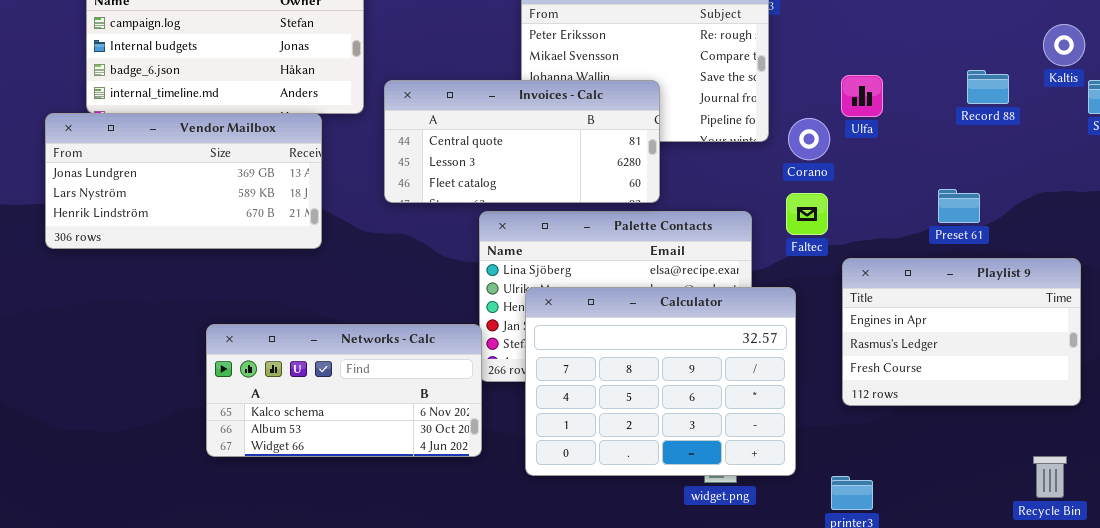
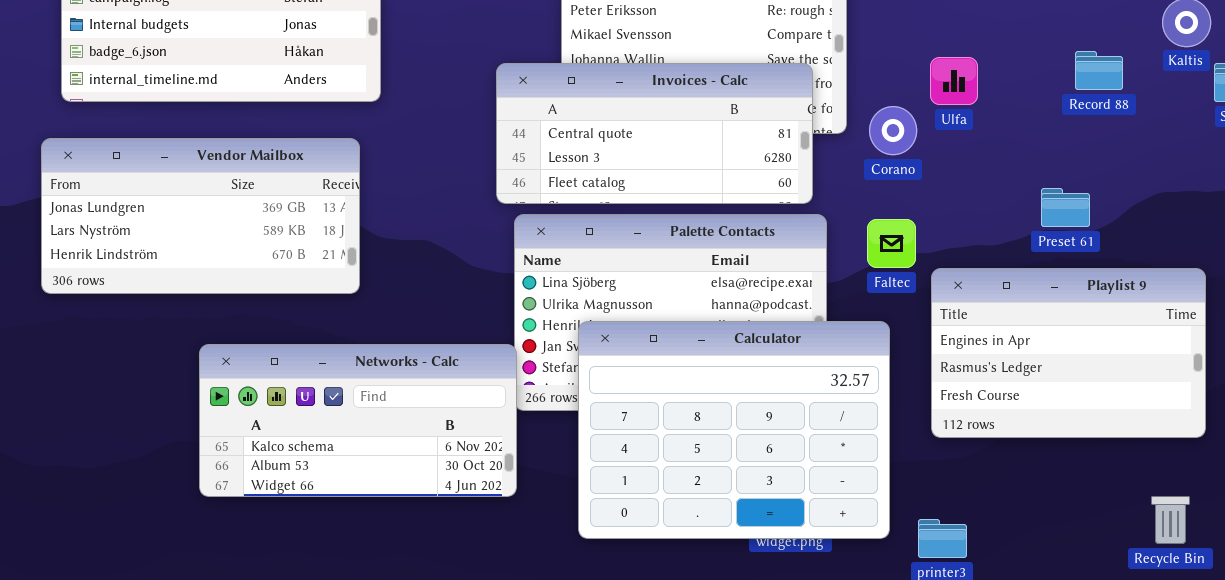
Invoices - Calc: [384,80,660,203] -> [496,63,813,204], moved
Vendor Mailbox: [45,113,322,249] -> [41,138,360,294], moved
Faltec: [786,193,828,235] -> [867,219,916,268], moved
Calculator: [525,287,796,476] -> [578,321,890,539], moved

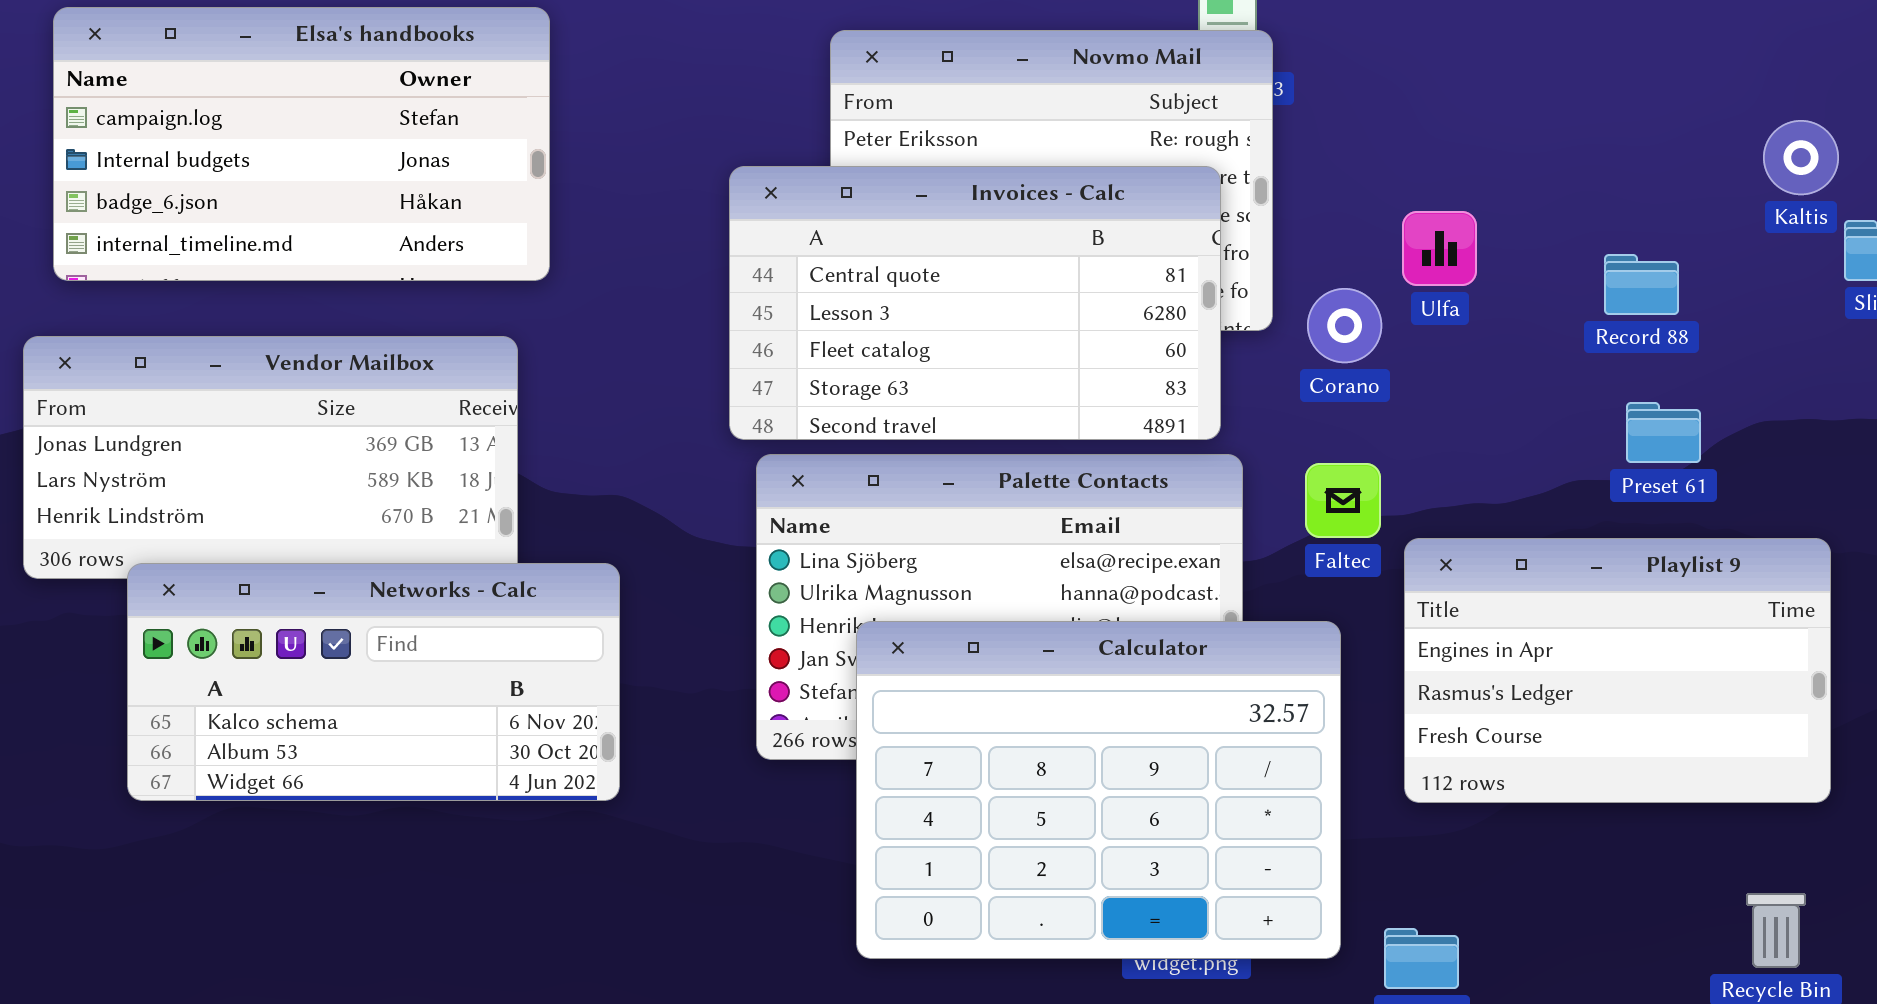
Record 88: [1075,51,1123,90] -> [1604,254,1679,315], moved
Invoices - Calc: [496,63,813,204] -> [729,166,1221,440], resized
Preset 61: [1041,188,1090,227] -> [1626,402,1701,463], moved
Networks - Calc: [199,344,517,497] -> [127,563,620,801], moved

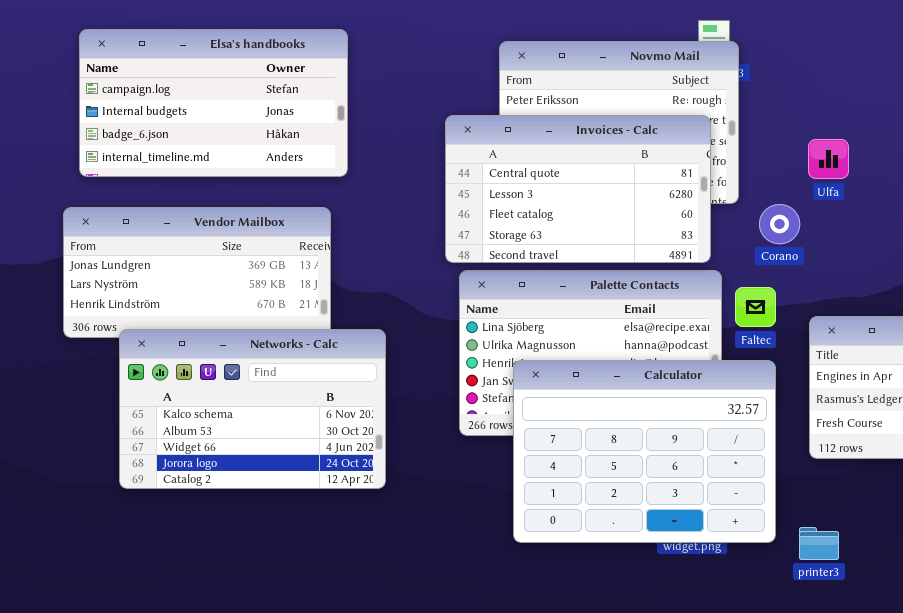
Corano: [1307,288,1382,363] -> [759,204,800,244], moved
Faltec: [1305,463,1381,538] -> [735,287,776,327], moved
Networks - Calc: [127,563,620,801] -> [119,329,386,489], resized

